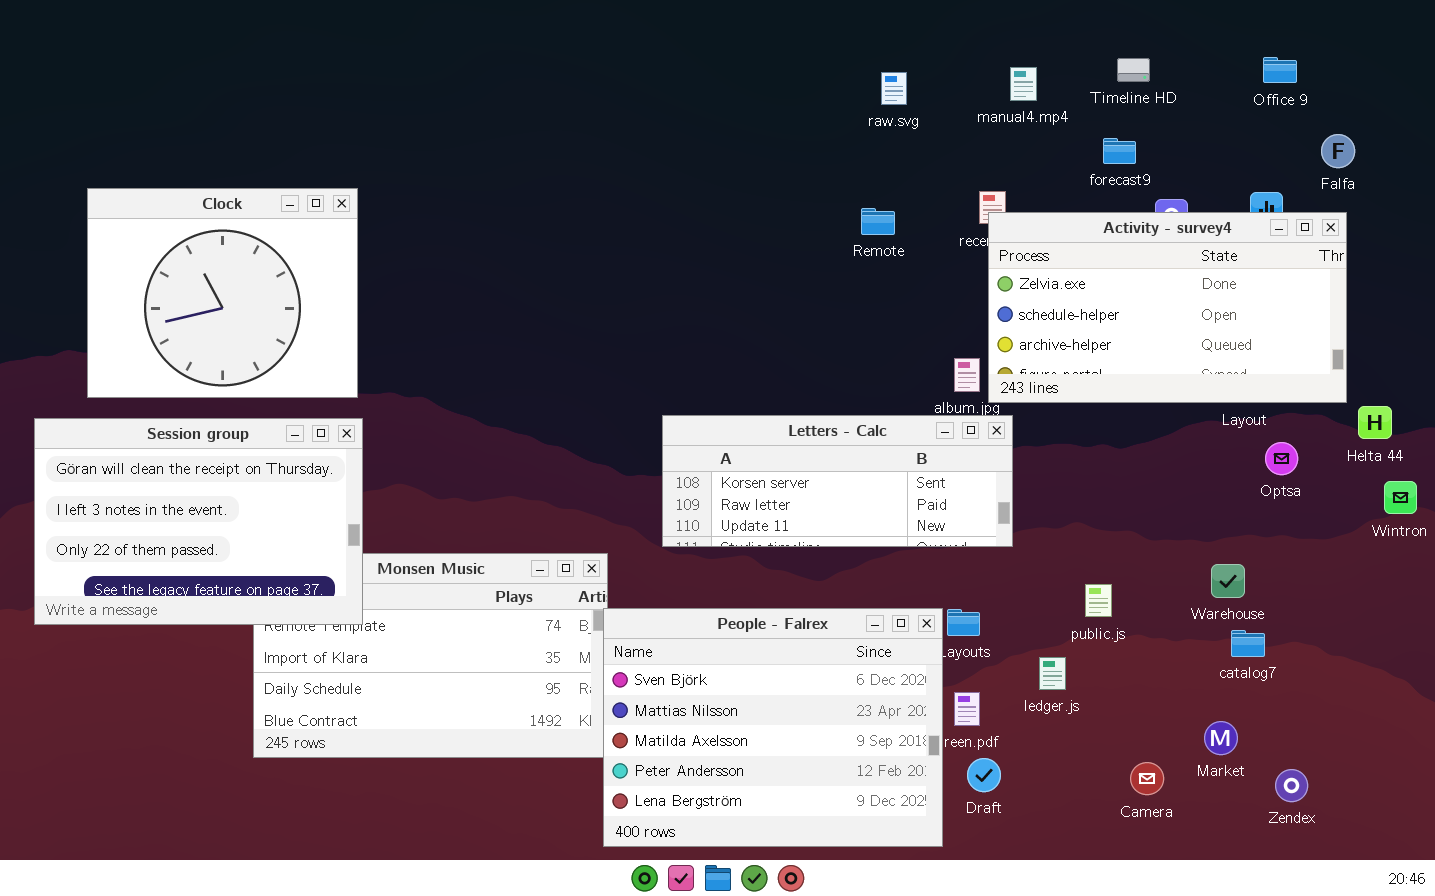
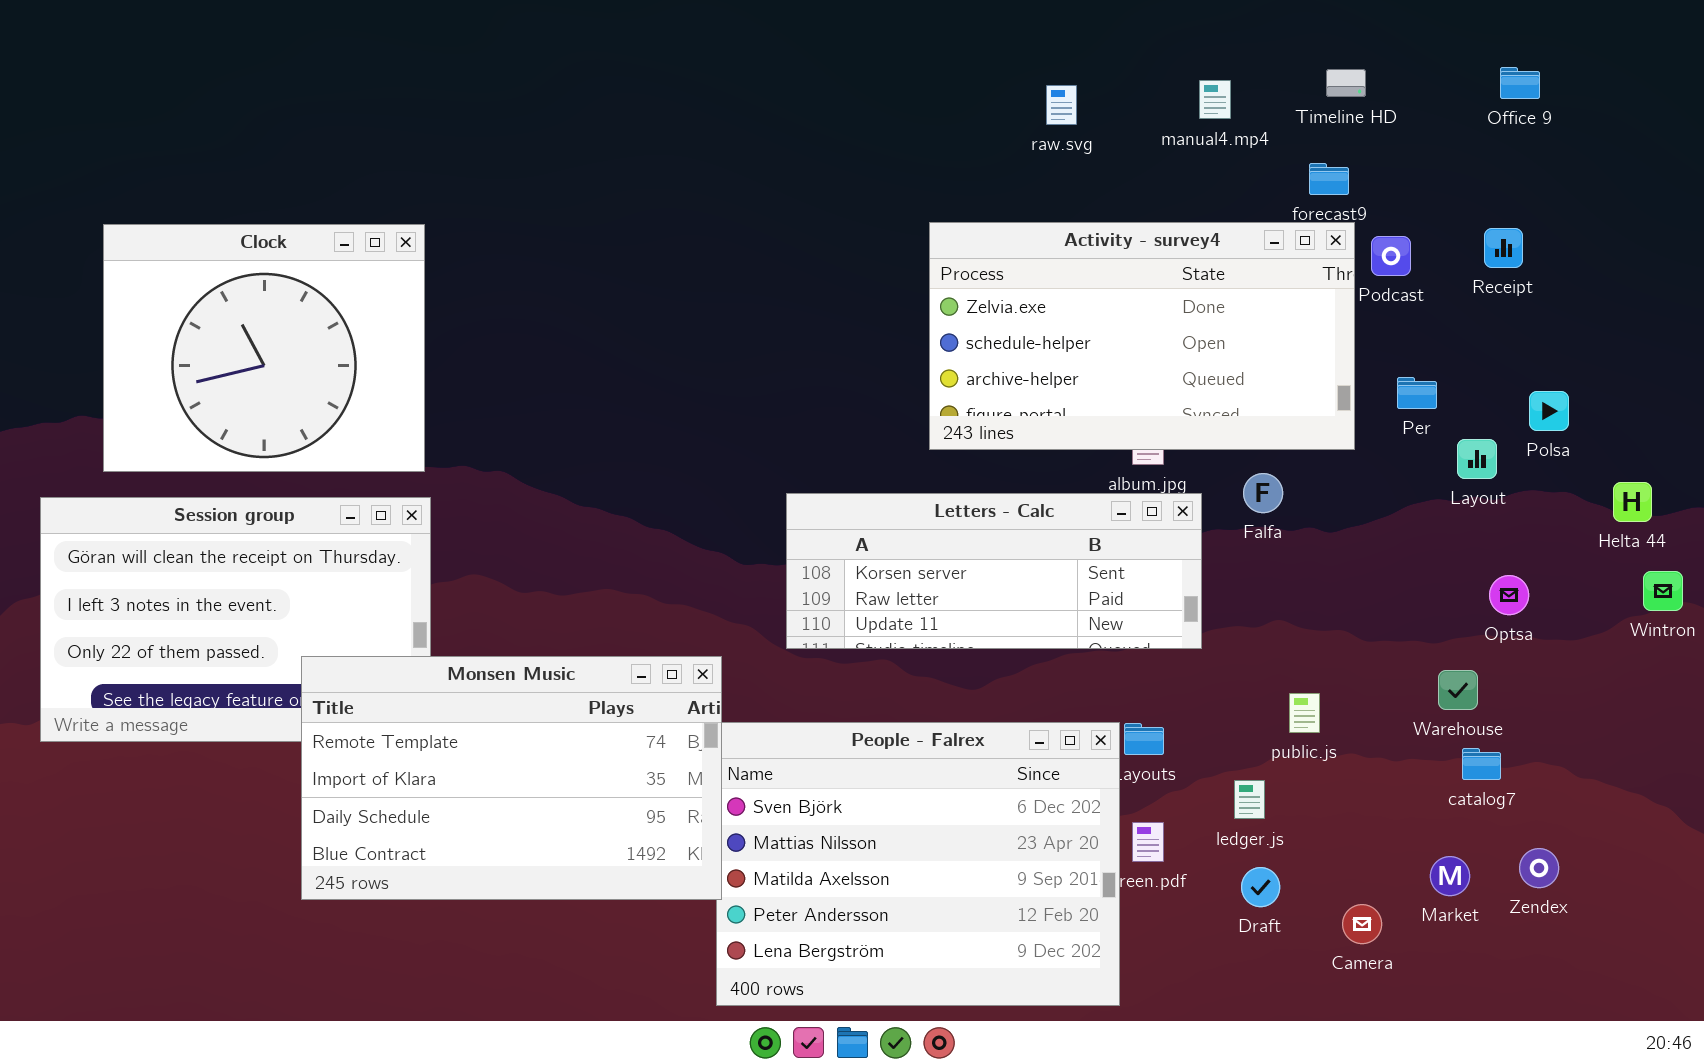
Falfa: [1321,134,1355,168] -> [1243,473,1283,513], moved
Activity - survey4: [988,212,1347,403] -> [929,222,1355,450], moved
Optsa: [1265,442,1298,475] -> [1489,575,1529,615], moved
Monsen Music: [253,553,608,758] -> [301,656,722,900], raised
Draft: [967,758,1001,792] -> [1241,867,1280,907], moved
Zendex: [1275,769,1308,802] -> [1519,848,1559,888], moved

